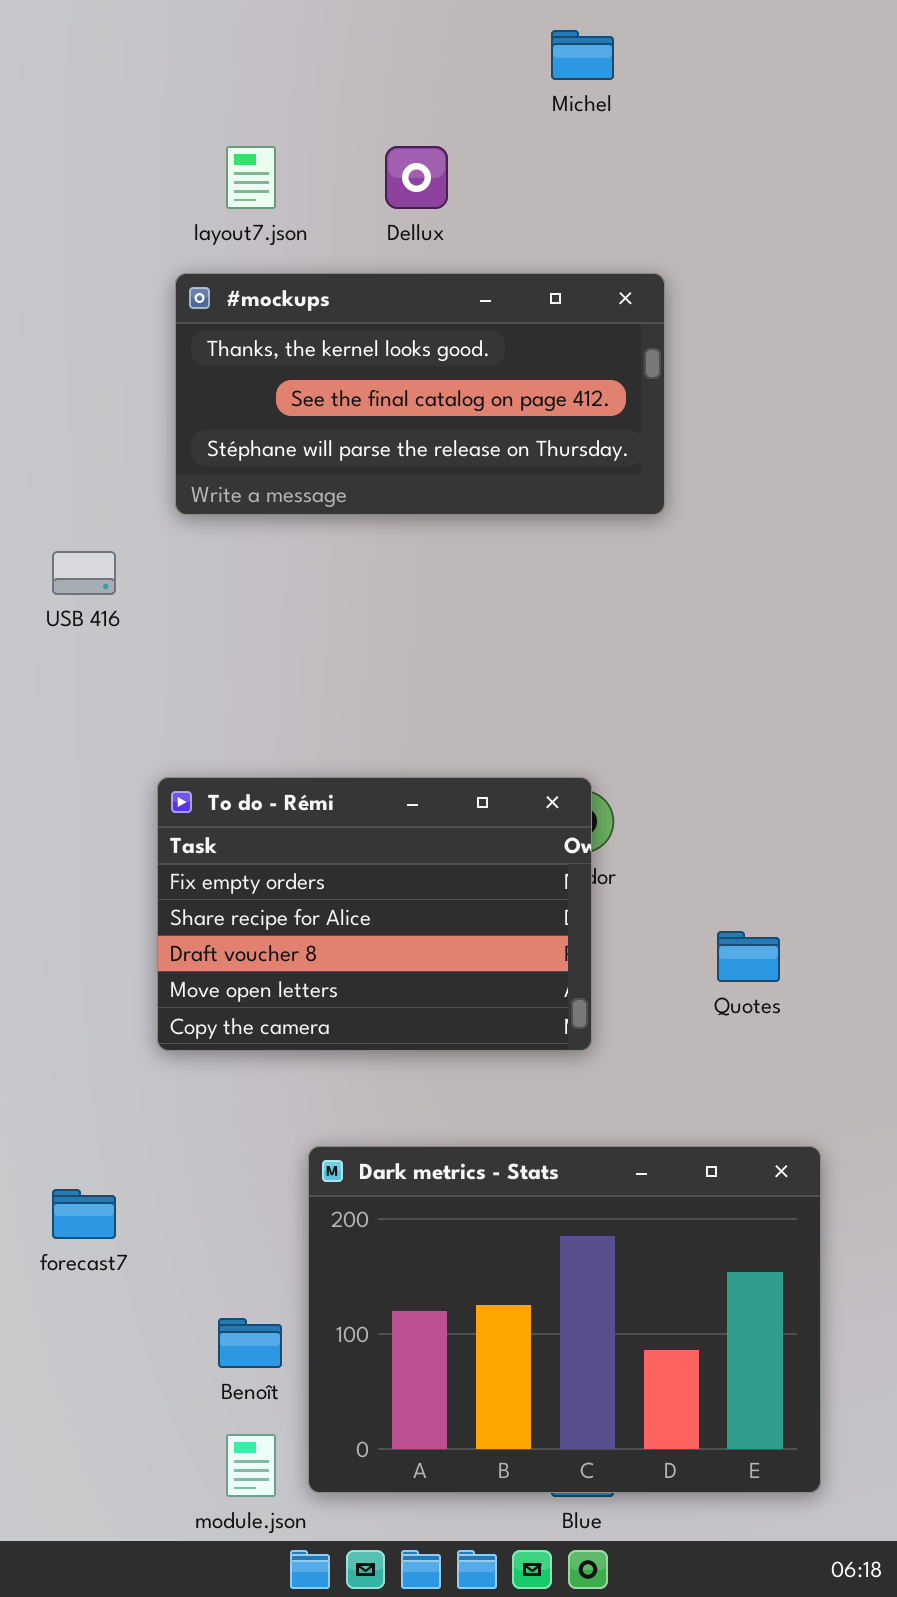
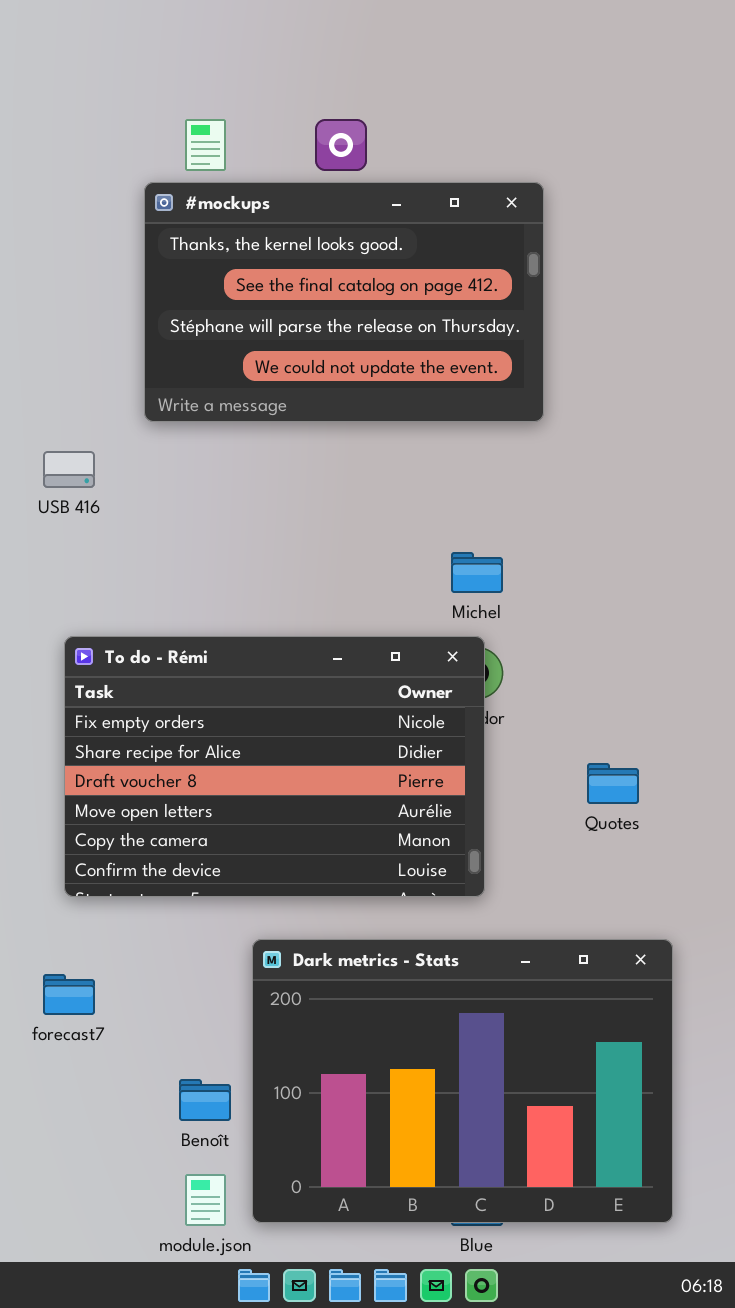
Michel: [551,30,614,80] -> [451,552,503,593], moved
#mockups: [175,273,665,515] -> [144,182,544,422], resized
To do - Rémi: [157,777,592,1051] -> [64,636,485,897], resized

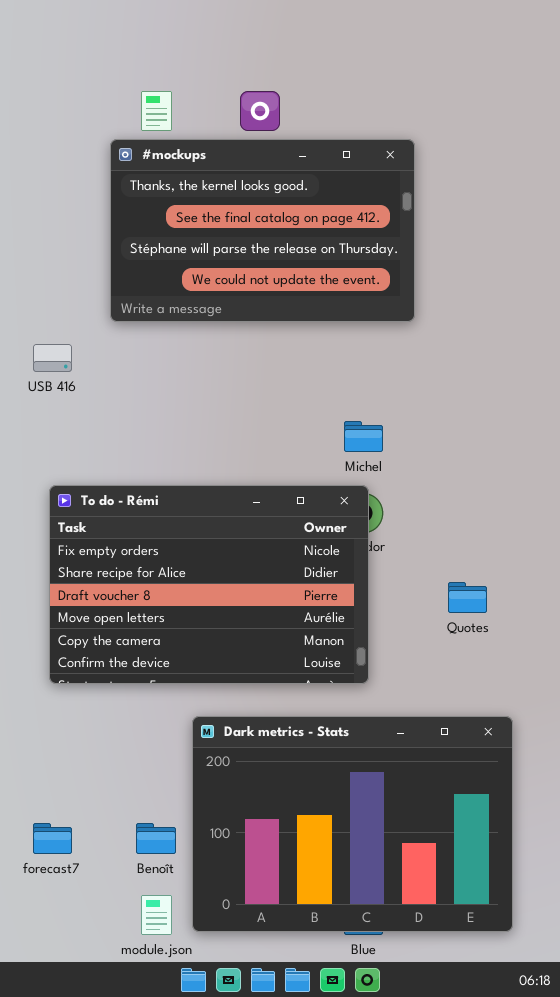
forecast7: [43,974,95,1015] -> [33,823,72,854], moved

